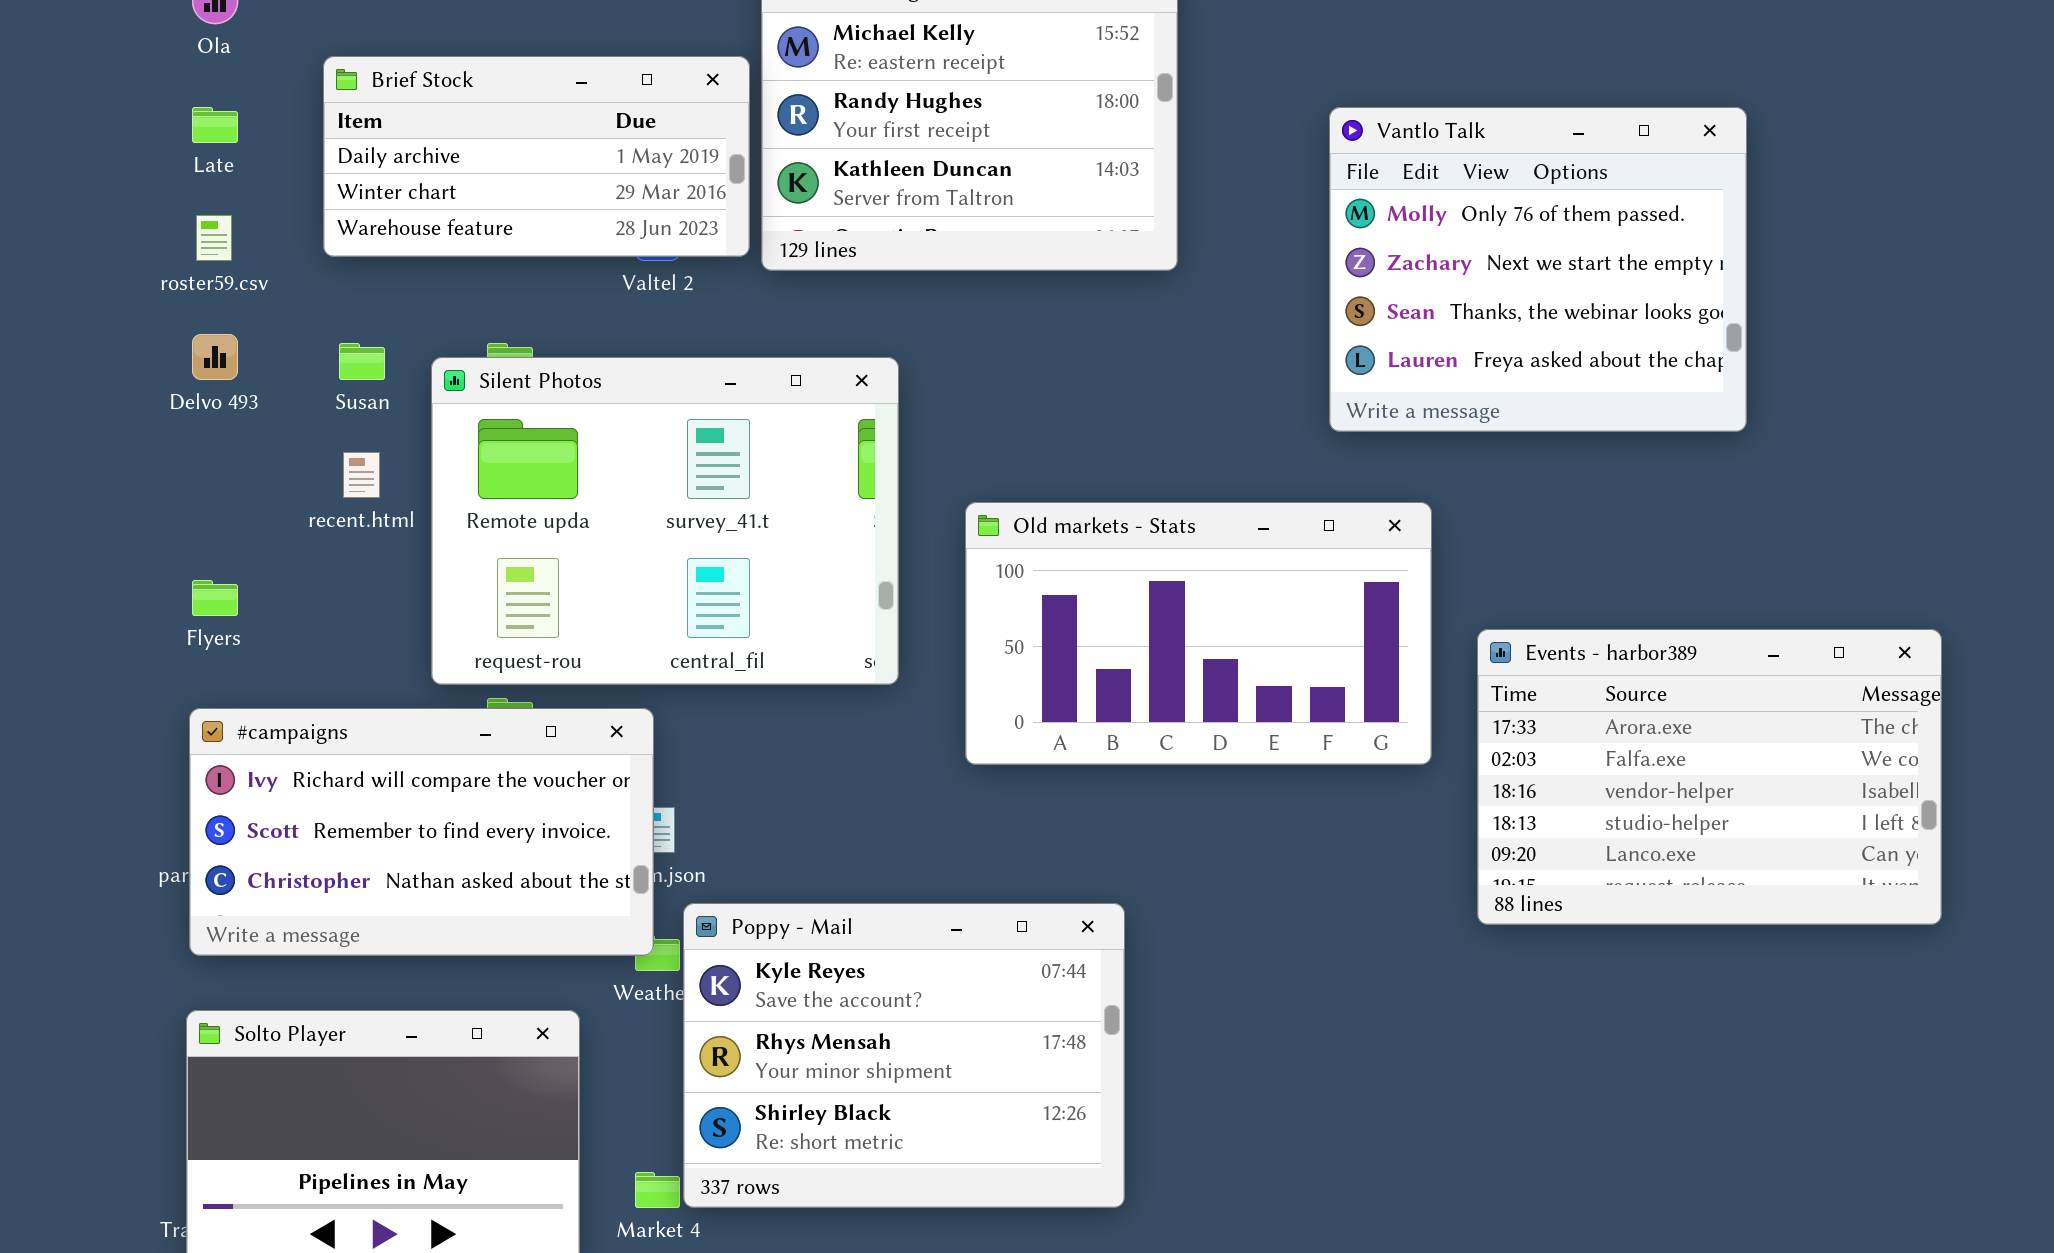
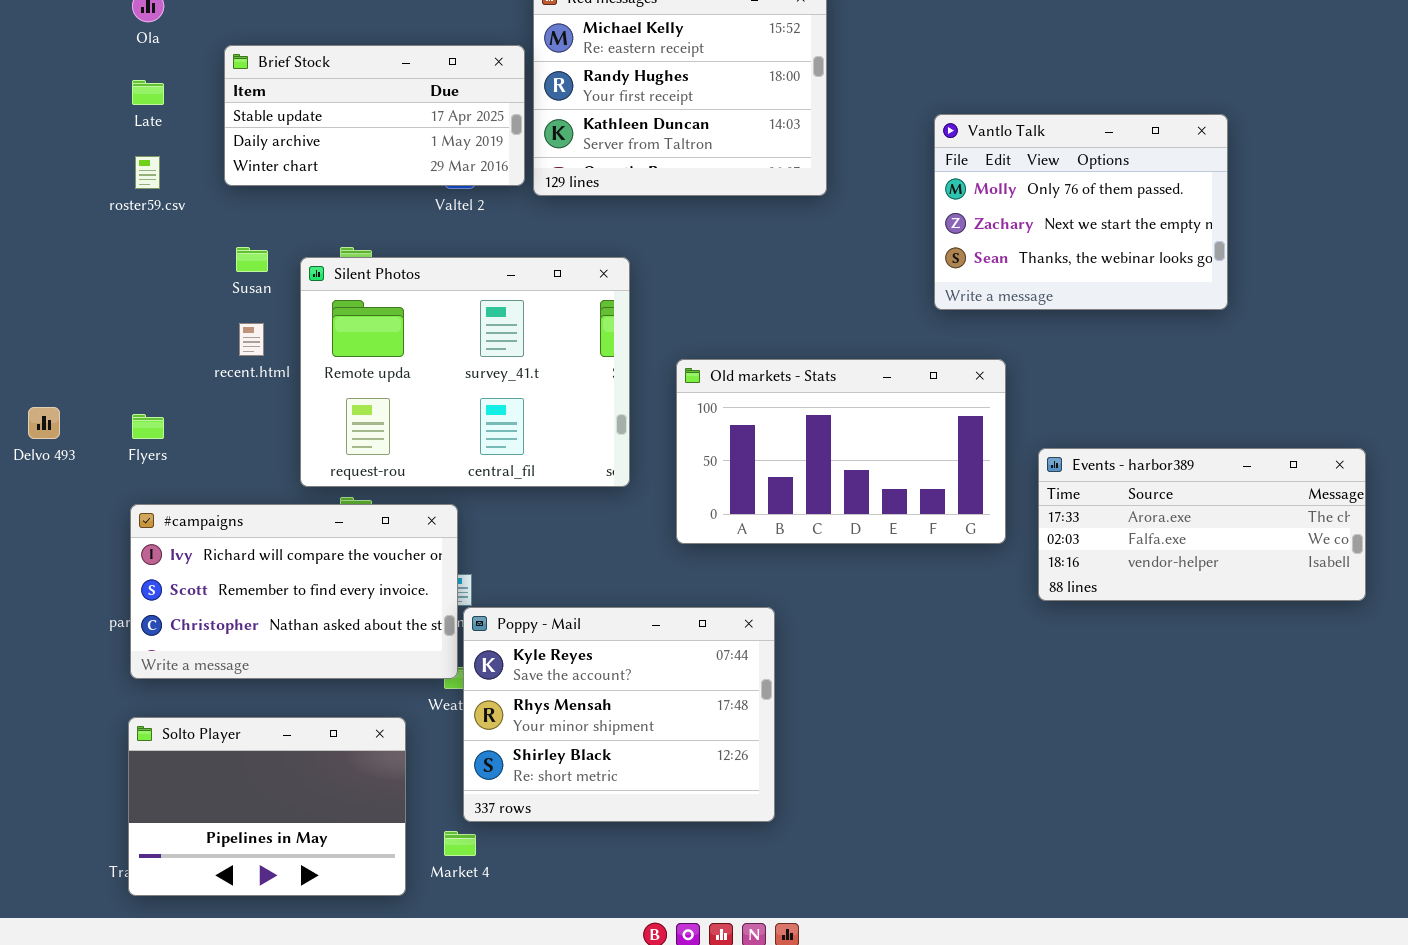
Brief Stock: [323,56,750,257] -> [224,45,525,186], scrolled up 1 row
Vantlo Talk: [1329,107,1747,432] -> [934,114,1228,310], resized
Delvo 493: [192,334,238,380] -> [28,407,60,439], moved
Events - harbor389: [1477,629,1942,925] -> [1038,448,1366,601], resized
Poppy - Mail: [683,903,1125,1208] -> [463,607,775,822], moved

